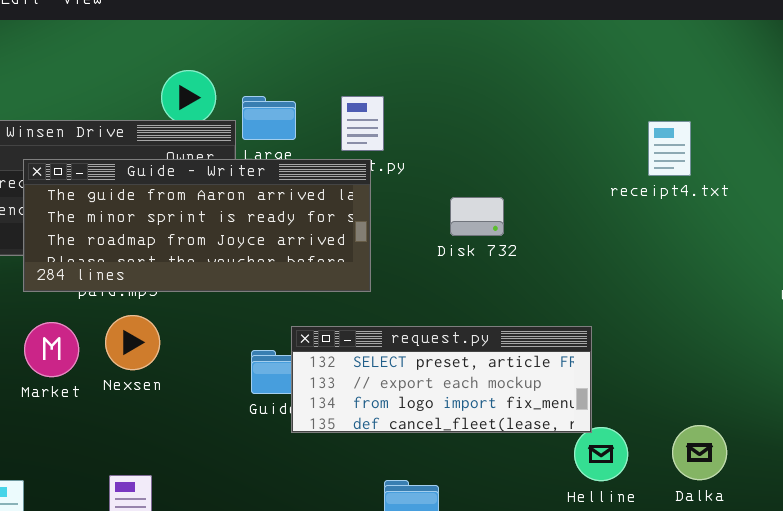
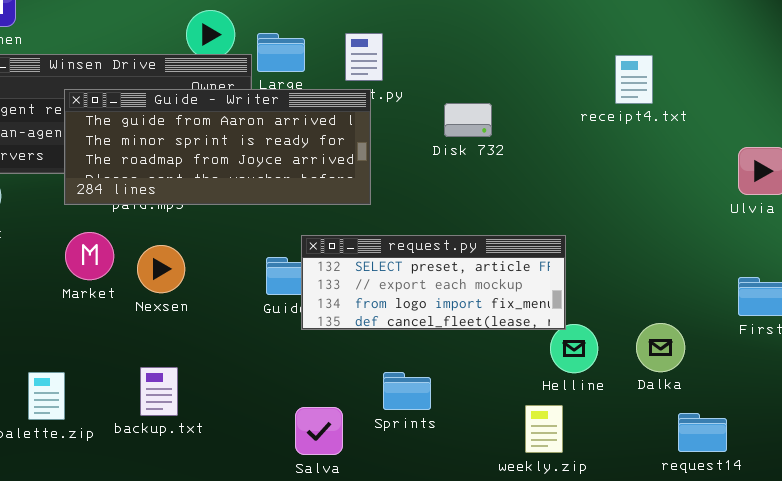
Disk 732: [450,197,504,236] -> [444,103,492,137], moved
Nexsen: [105,315,160,370] -> [137,245,185,293], moved

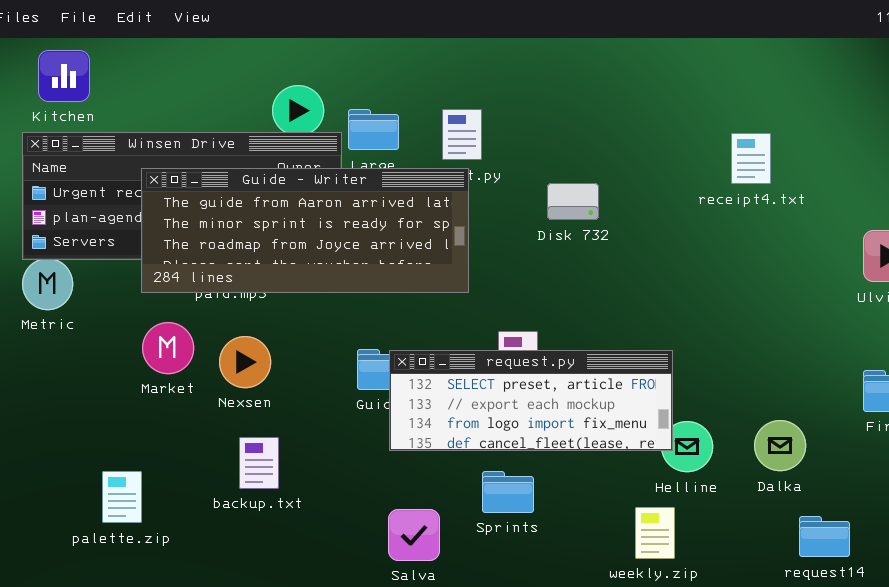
request.py: [301,235,566,330] -> [389,350,673,451], moved
backup.txt: [140,367,178,416] -> [239,437,279,489], moved

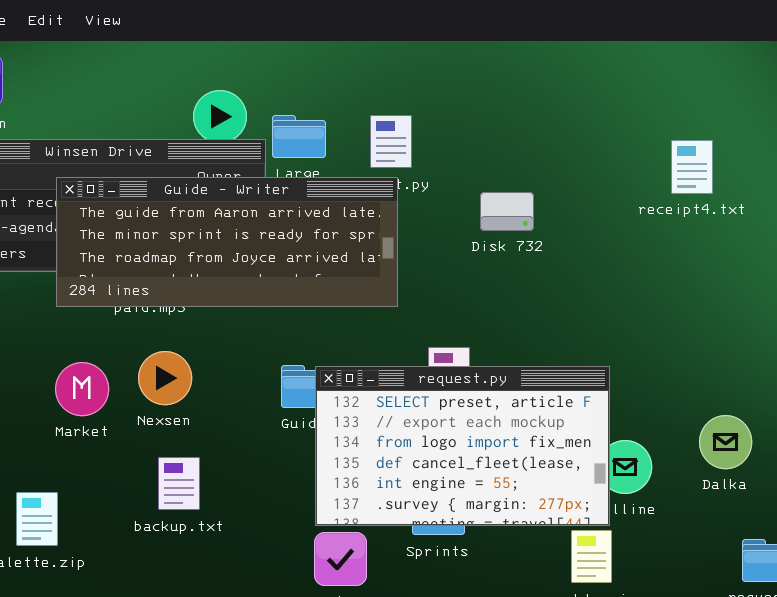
Market: [142,322,194,374] -> [55,362,109,416], moved
request.py: [389,350,673,451] -> [315,366,610,526], resized
Dalka: [754,420,806,471] -> [699,415,752,469], moved

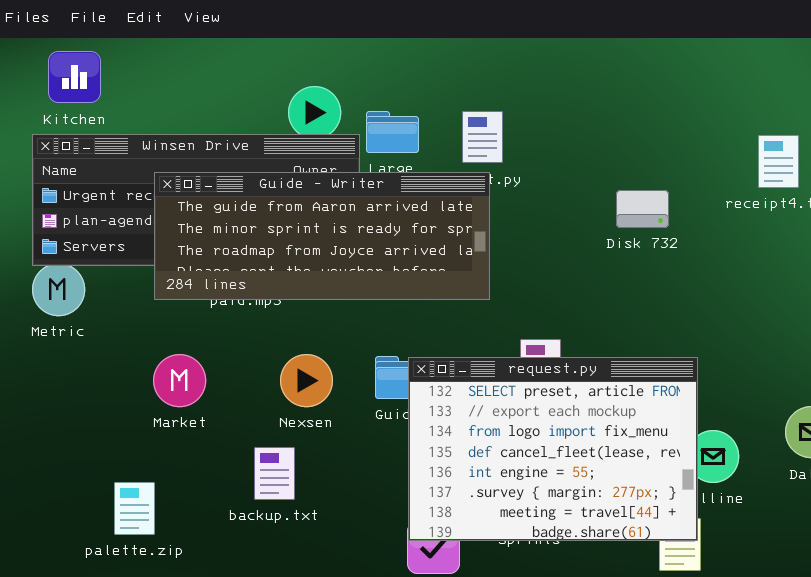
Disk 732: [480,192,534,231] -> [616,190,669,228], moved
Nexsen: [138,351,192,405] -> [280,354,333,407], moved
request.py: [315,366,610,526] -> [408,357,698,541], resized

